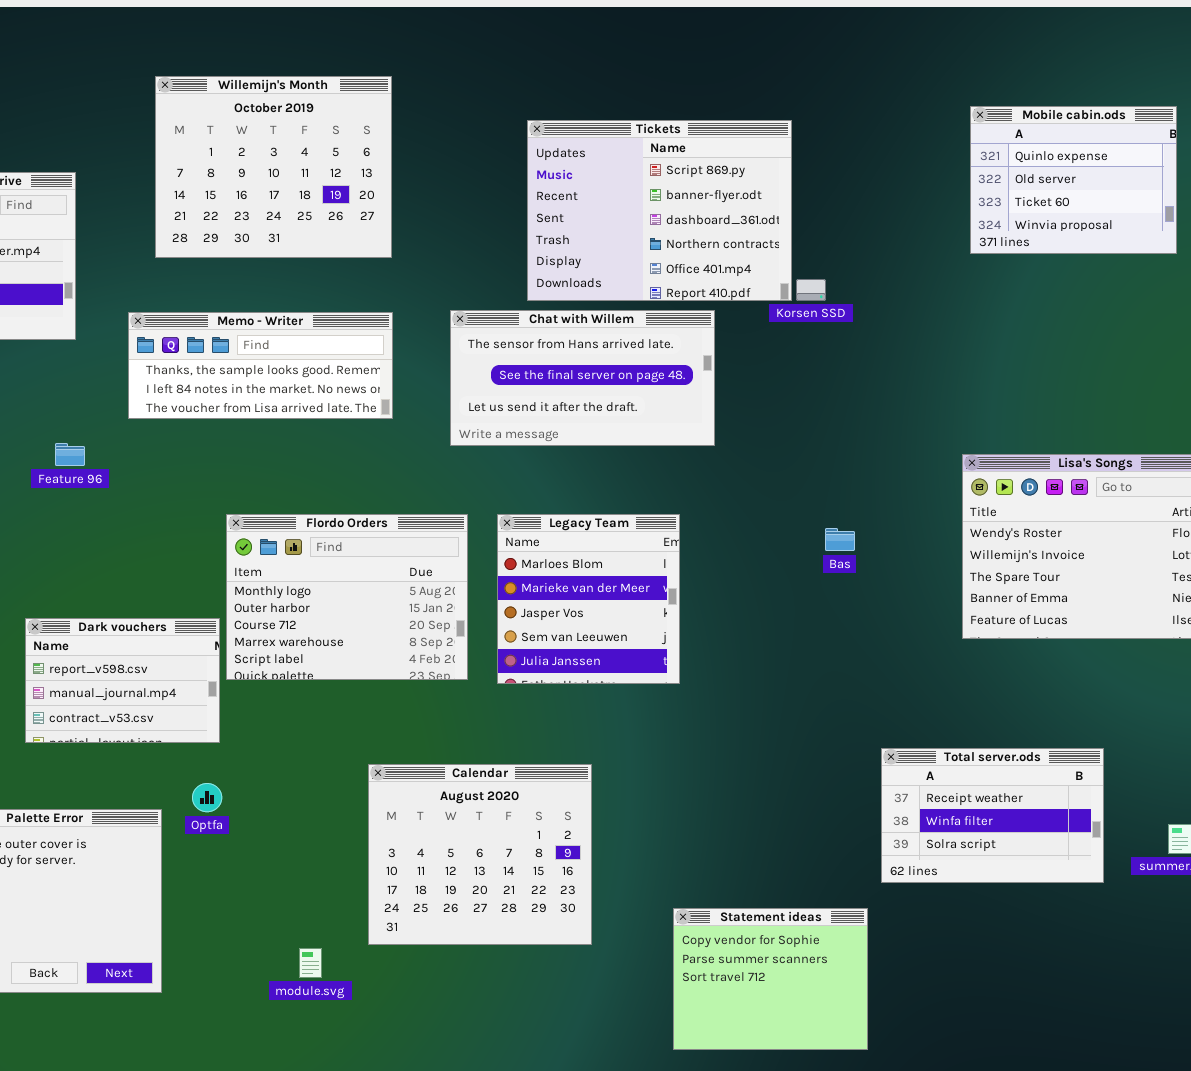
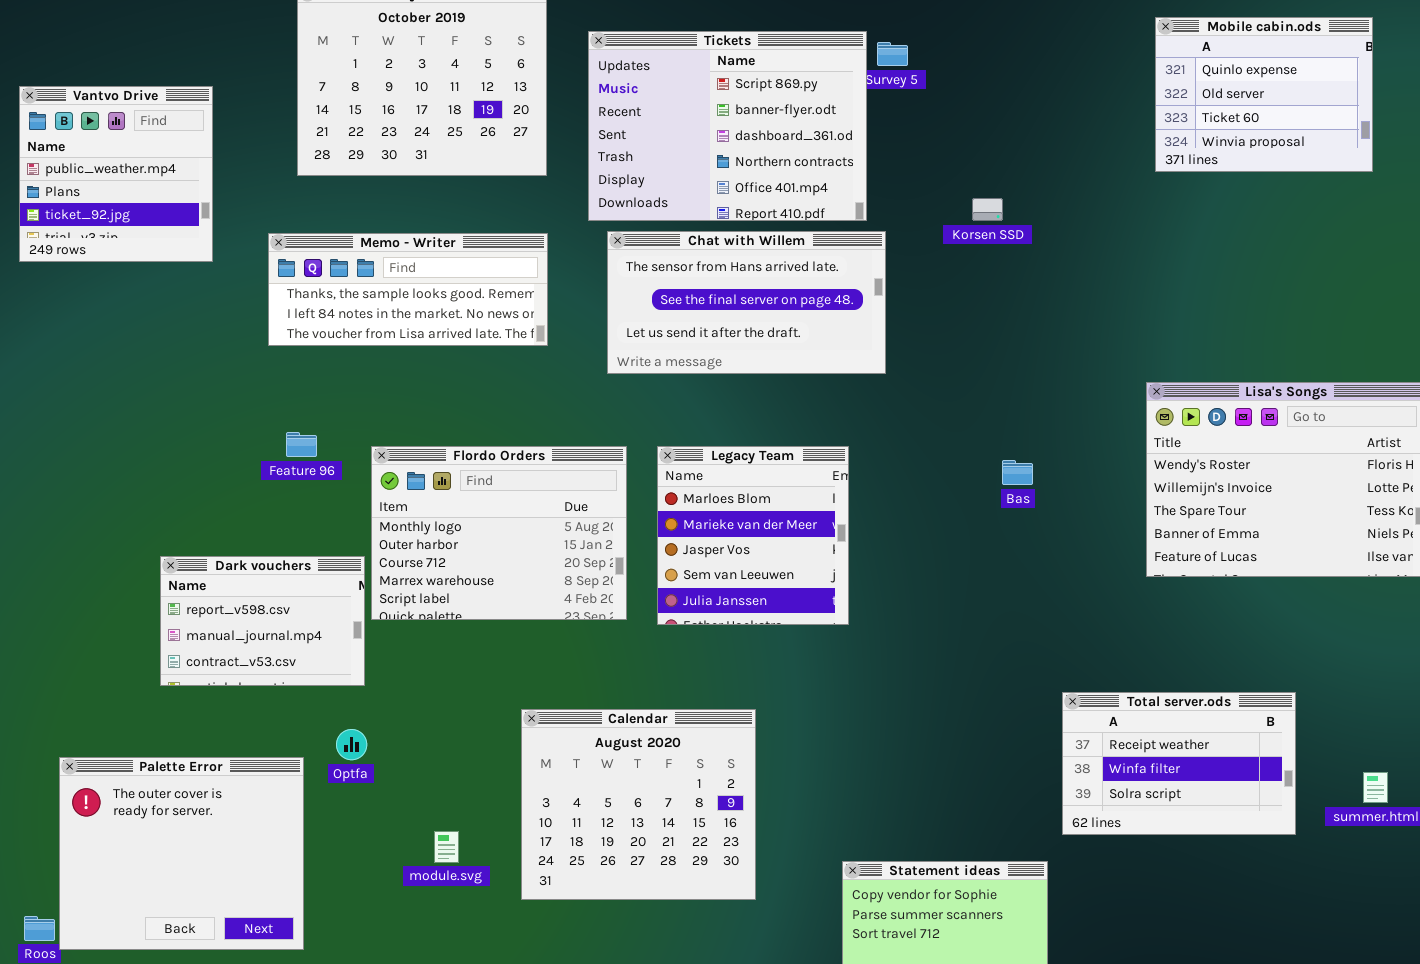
Tickets: [527,120,792,301] -> [588,31,867,221], moved
Feature 96: [55,443,85,466] -> [286,432,317,457], moved
module.svg: [299,948,322,978] -> [434,831,459,863], moved

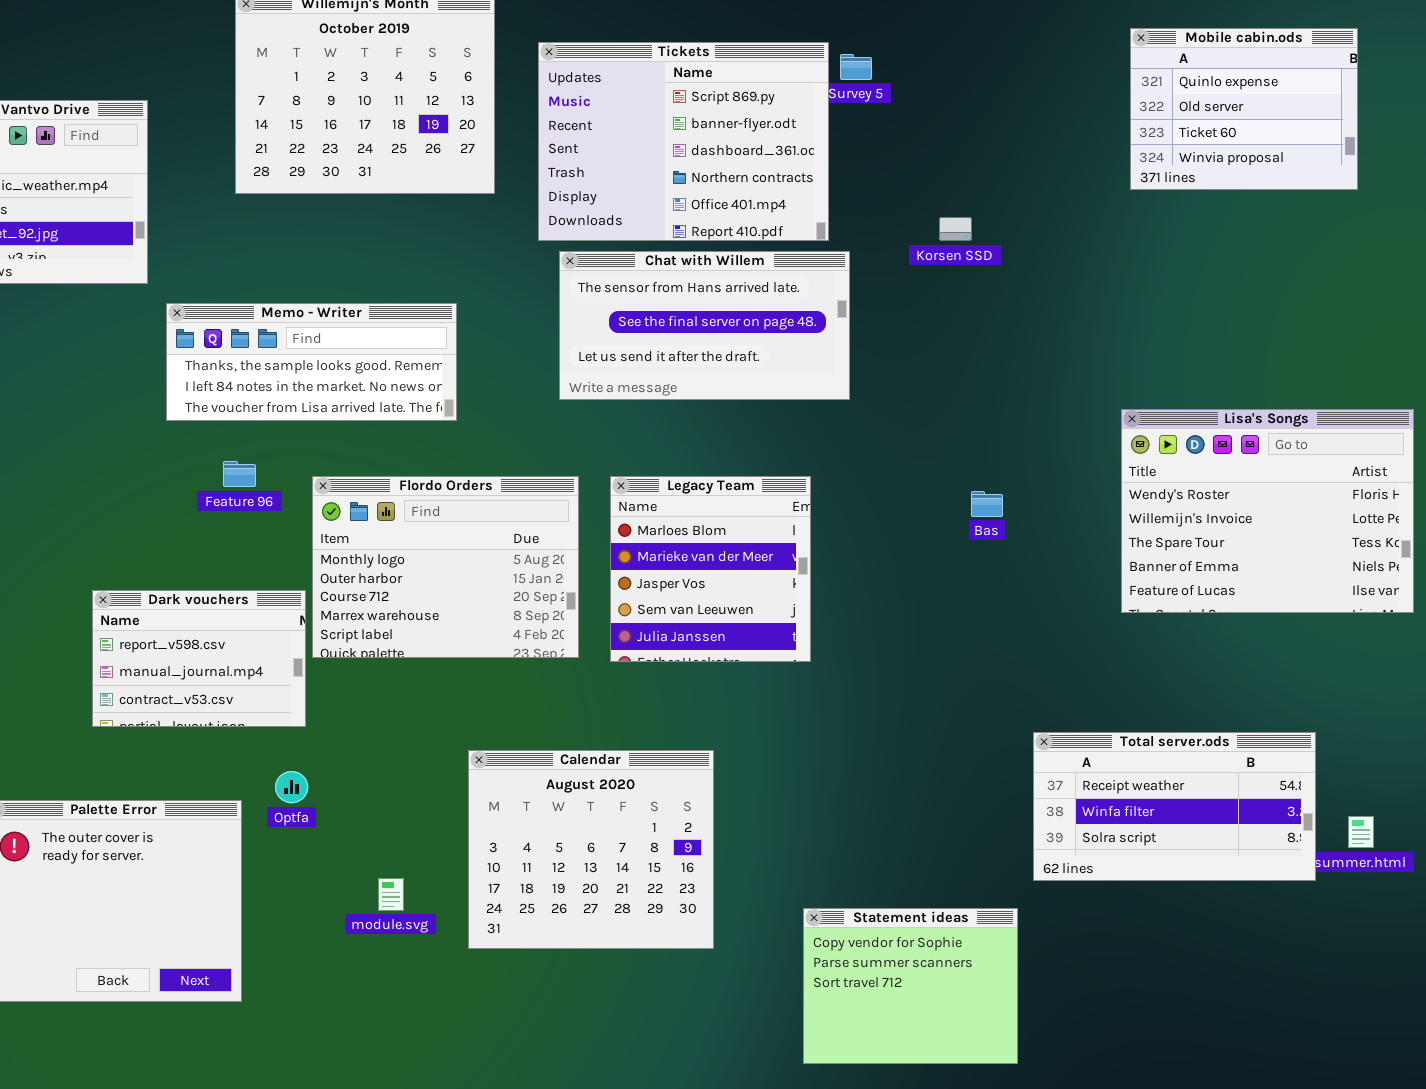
Memo - Writer: [268,233,548,346] -> [166,303,457,421], moved
Total server.ods: [1062,692,1296,835] -> [1033,732,1316,881], resized

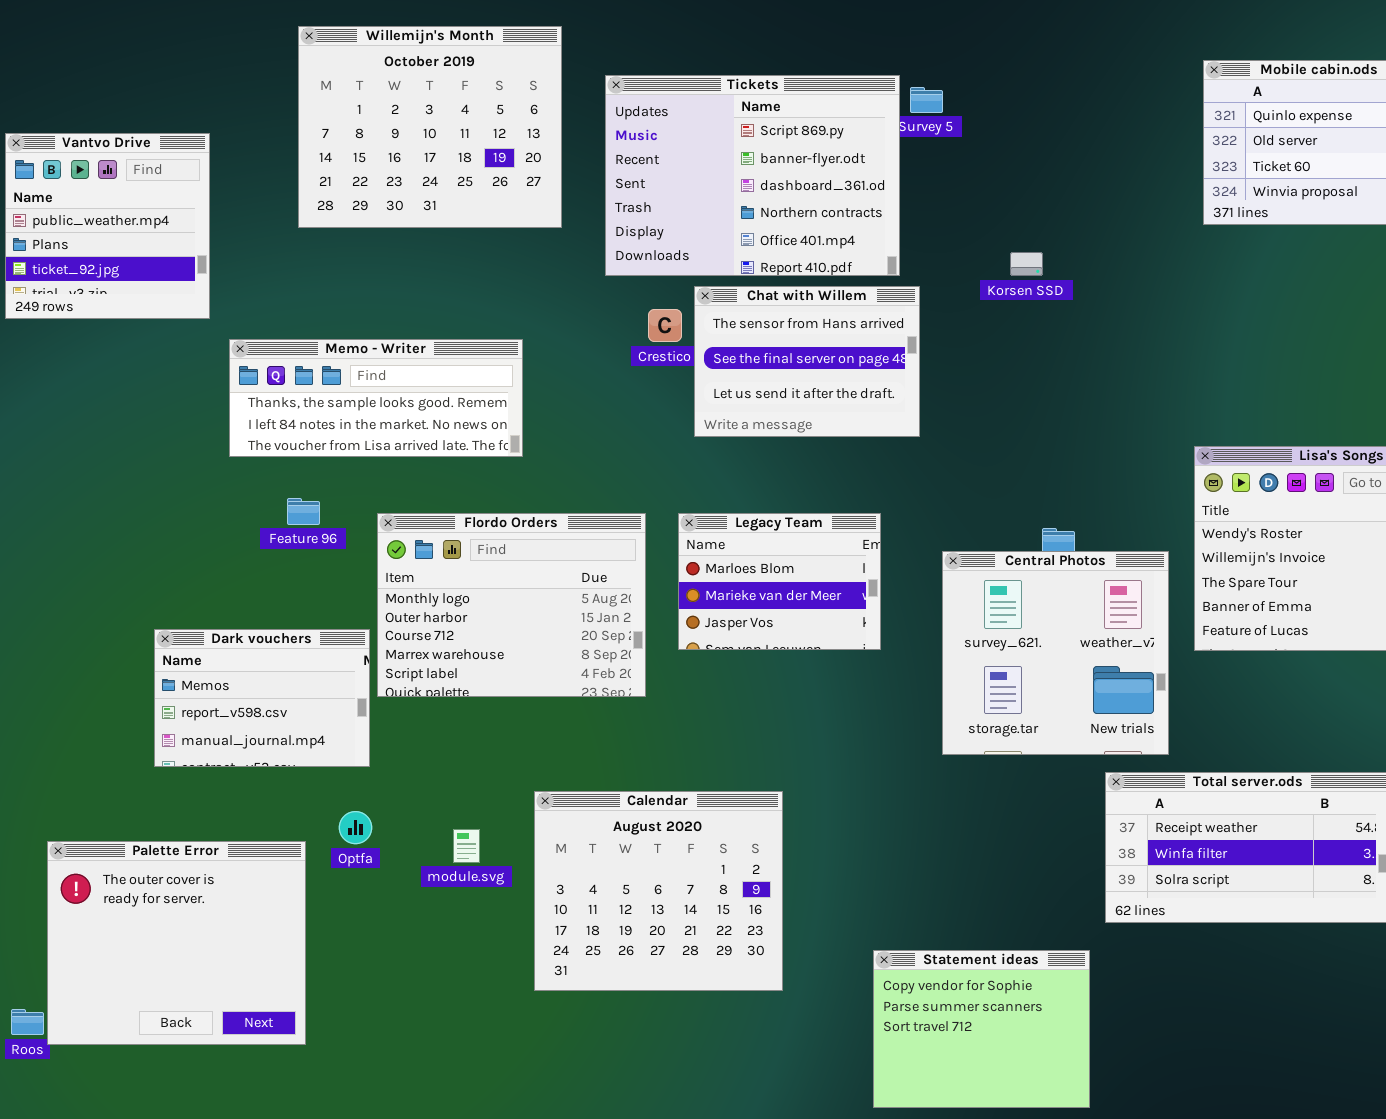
Chat with Willem: [559,251,850,400] -> [694,286,920,437], resized
Legacy Team: [610,476,811,662] -> [678,513,881,650], resized
Central Photos: none -> [942,551,1169,755], opened
Dark vouchers: [92,590,306,727] -> [154,629,370,767], scrolled up 1 row
module.svg: [378,878,404,911] -> [453,829,480,863], moved

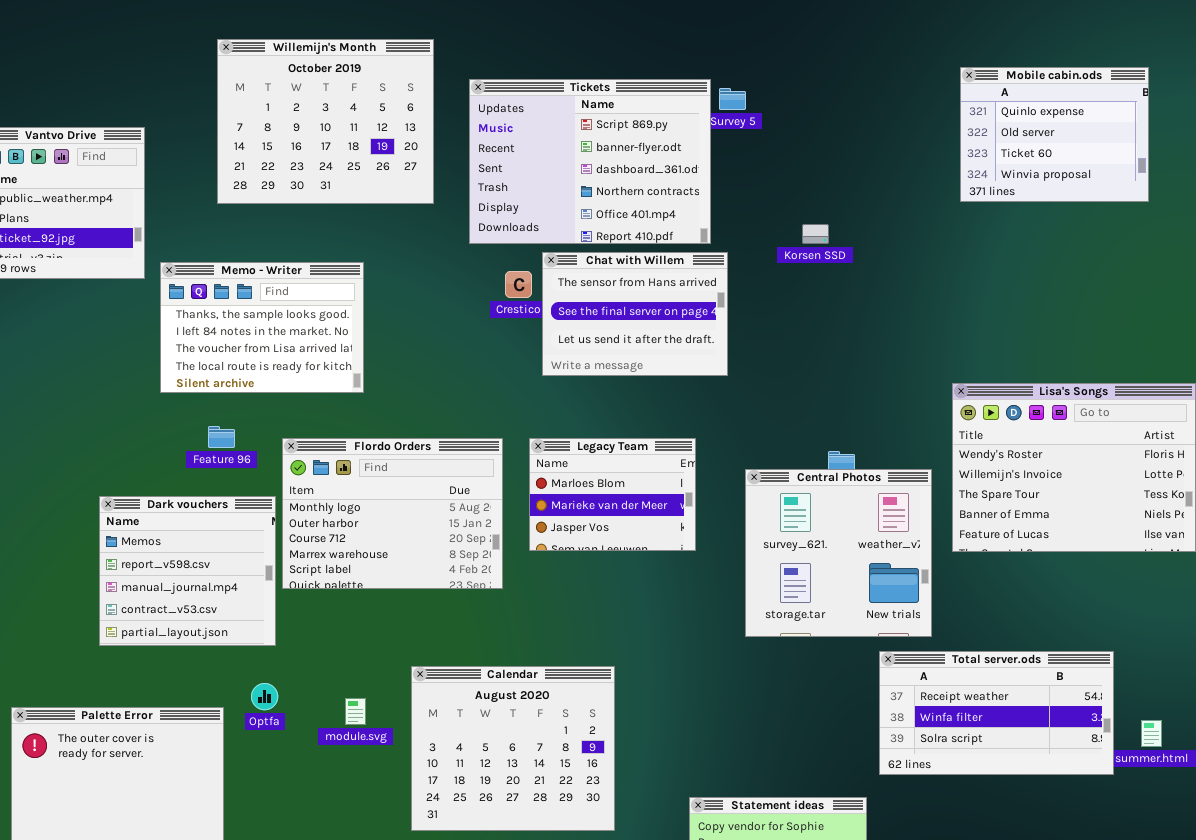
Memo - Writer: [229,339,523,457] -> [160,262,364,393], resized
Dark vouchers: [154,629,370,767] -> [99,496,276,646], resized

